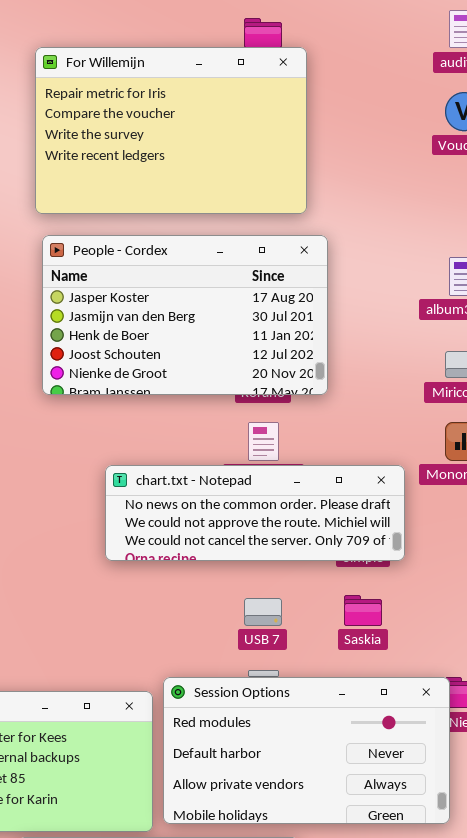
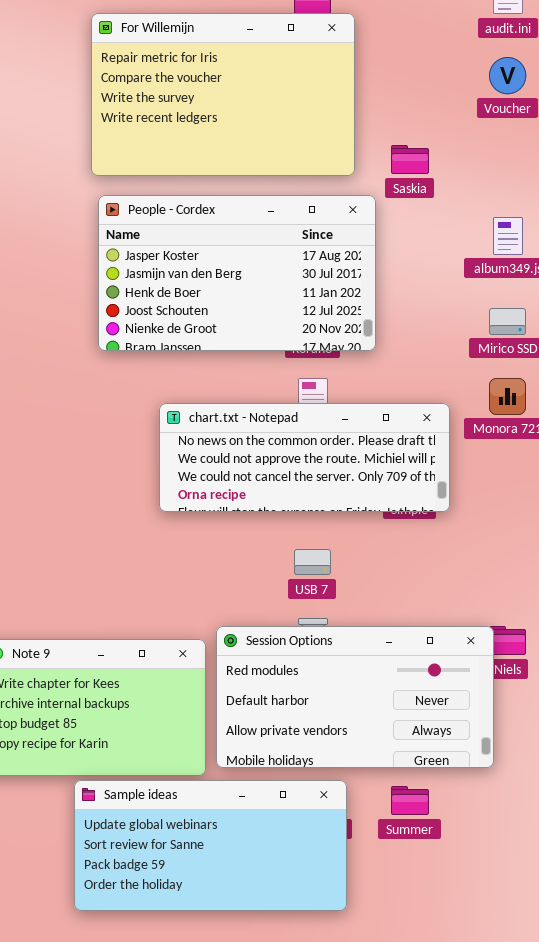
chart.txt - Notepad: [105,465,405,561] -> [159,403,450,512], resized
Saskia: [344,595,382,626] -> [391,145,429,174], moved

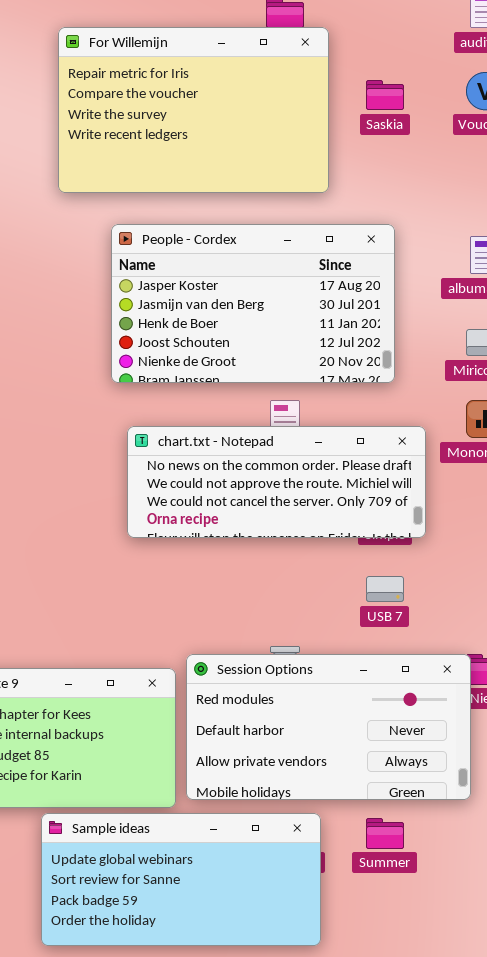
Saskia: [391,145,429,174] -> [366,80,404,110], moved
People - Cordex: [98,195,376,351] -> [111,224,395,383], moved
USB 7: [294,549,331,575] -> [366,576,404,602], moved

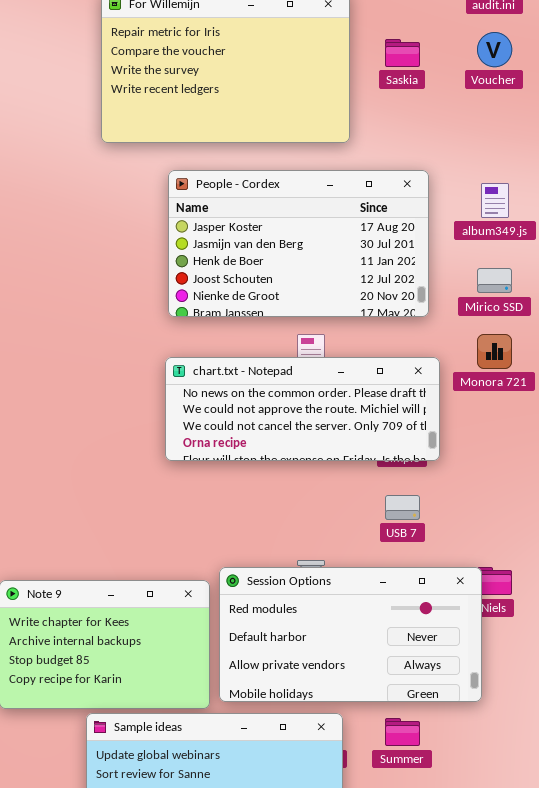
People - Cordex: [111,224,395,383] -> [168,170,429,317], moved

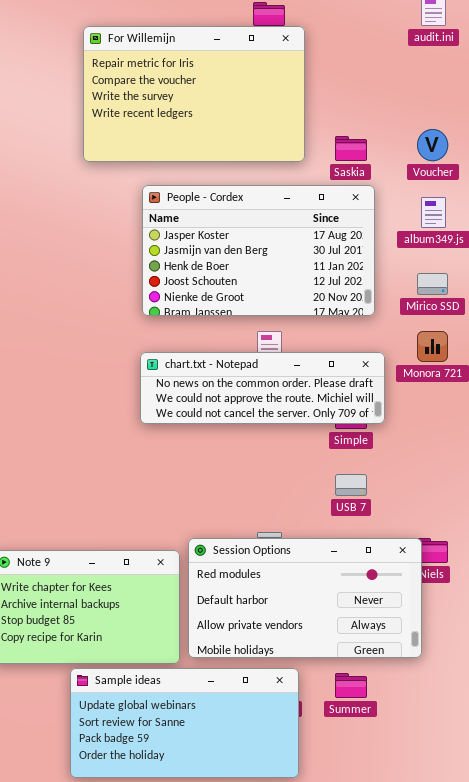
Voucher: [477,32,512,67] -> [417,129,448,161], moved
Saskia: [385,39,420,67] -> [335,136,367,161], moved
chart.txt - Notepad: [165,357,440,461] -> [140,352,385,424], resized

